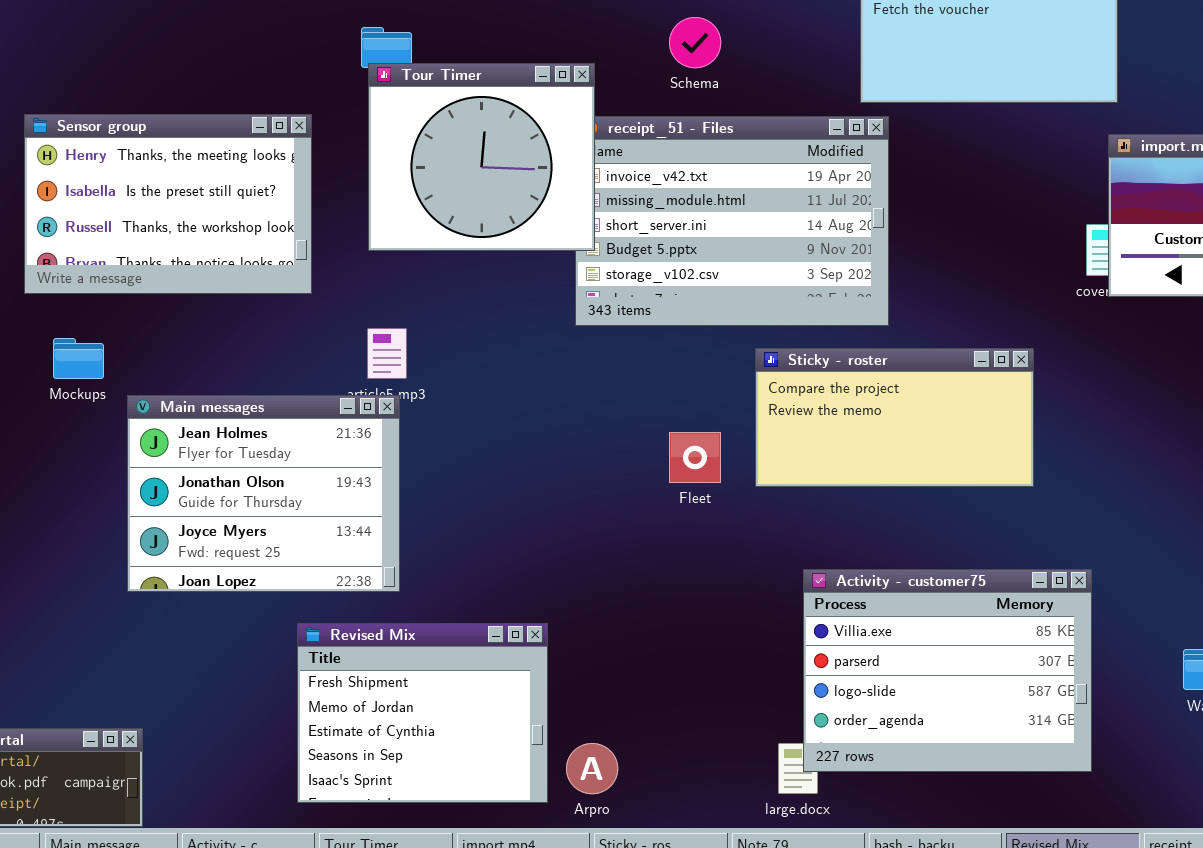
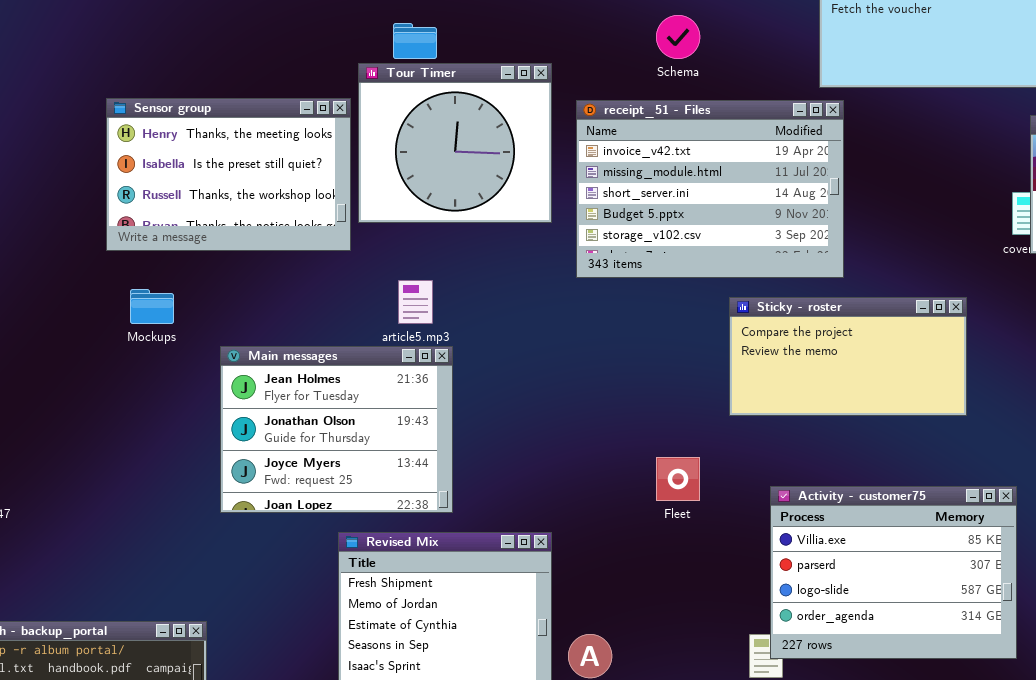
Tour Timer: [368,63,595,251] -> [358,63,552,223], moved
Main messages: [127,395,400,592] -> [220,346,453,513], moved
Fleet: [669,432,721,483] -> [656,457,700,501], moved

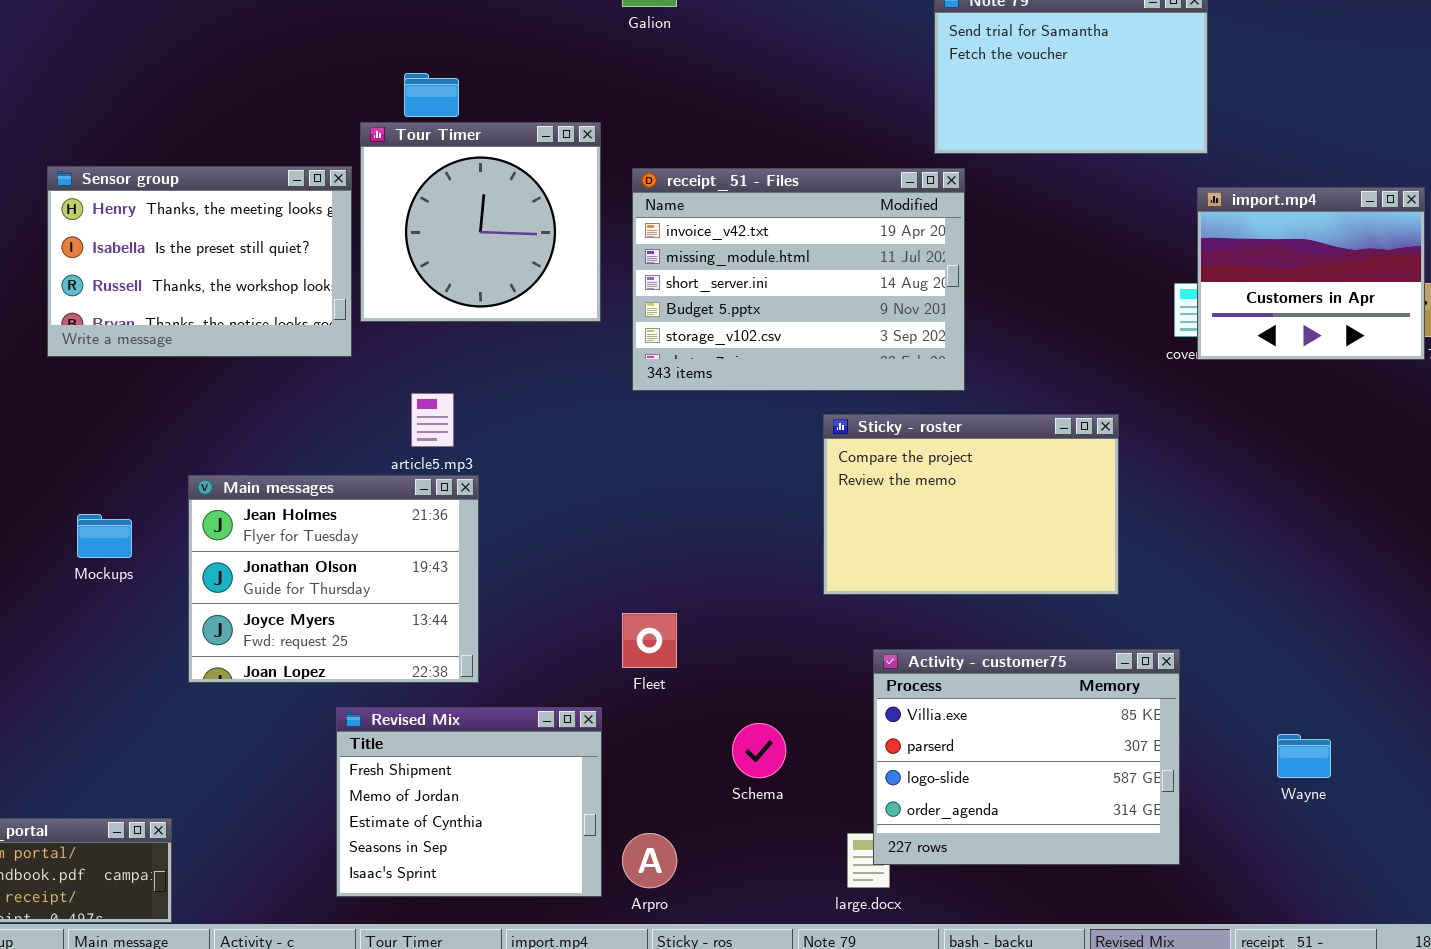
Schema: [656,15,700,59] -> [732,723,786,778], moved
Mockups: [130,289,174,324] -> [77,514,132,558], moved
Sticky - roster: [729,297,967,416] -> [823,414,1119,595], resized
Fleet: [656,457,700,501] -> [622,613,677,668], moved

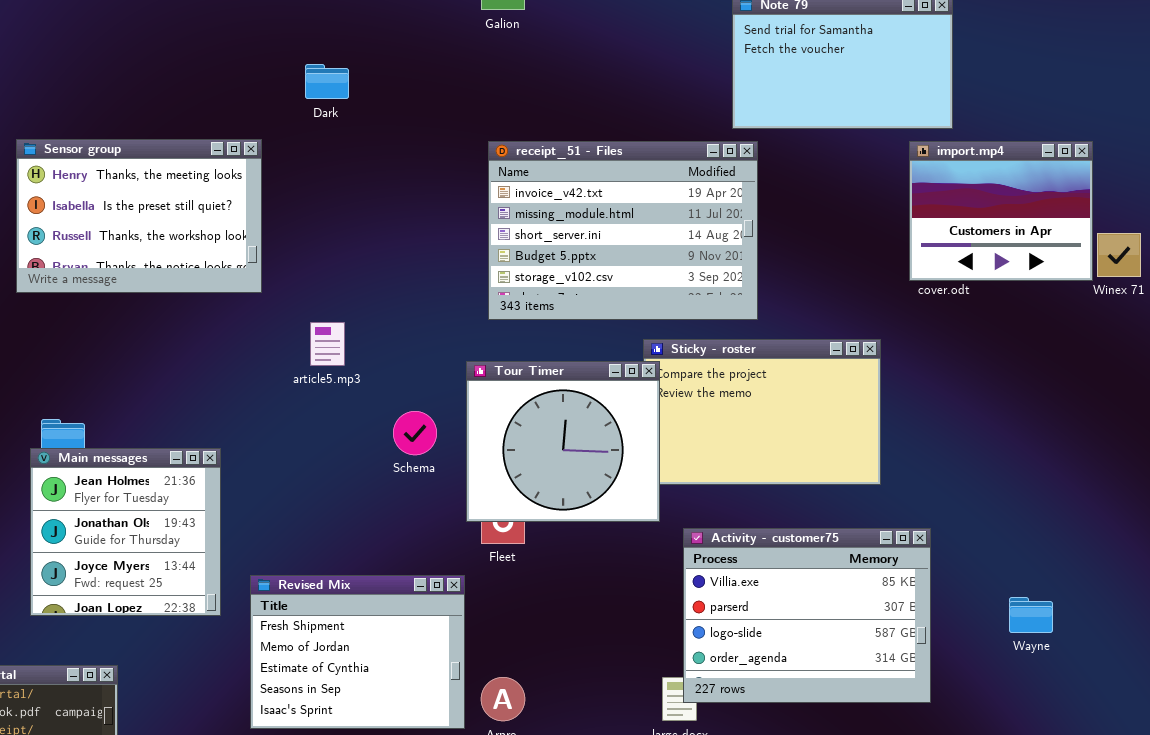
Tour Timer: [360,122,601,322] -> [466,361,660,522], moved
import.mp4: [1197,187,1425,360] -> [909,141,1093,281], moved
Main messages: [188,475,479,683] -> [30,448,221,616], moved, resized
Schema: [732,723,786,778] -> [393,411,437,455], moved

